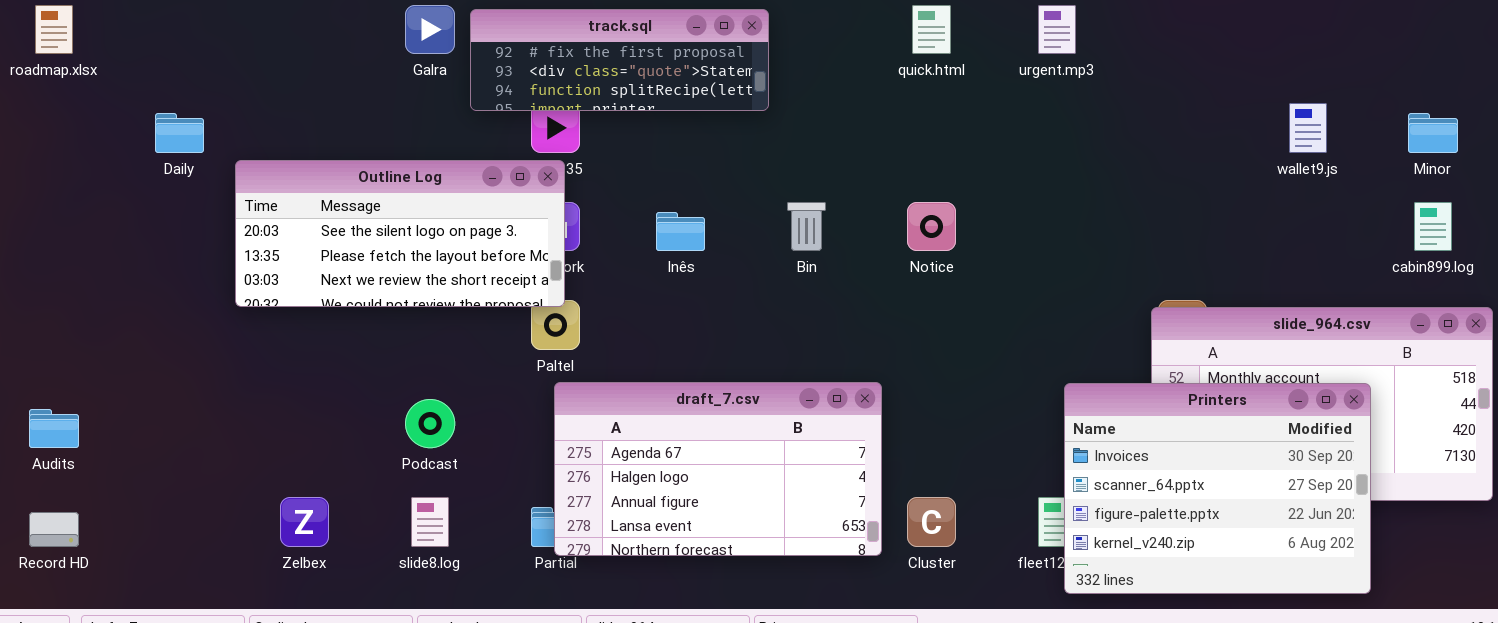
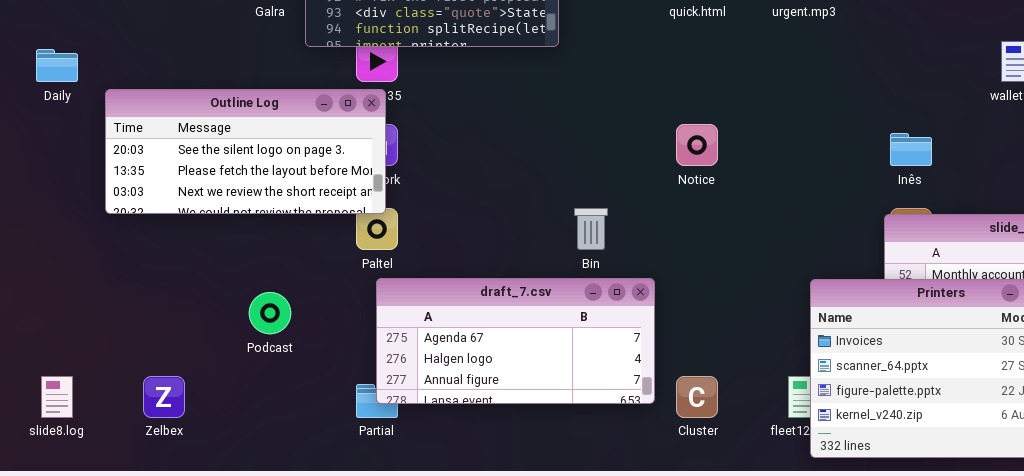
Bin: [787,202,826,251] -> [574,208,608,250], moved
Inês: [656,212,705,251] -> [890,133,932,166], moved
draft_7.csv: [554,382,882,556] -> [376,278,655,404], resized
slide8.log: [411,497,449,547] -> [41,376,73,418], moved

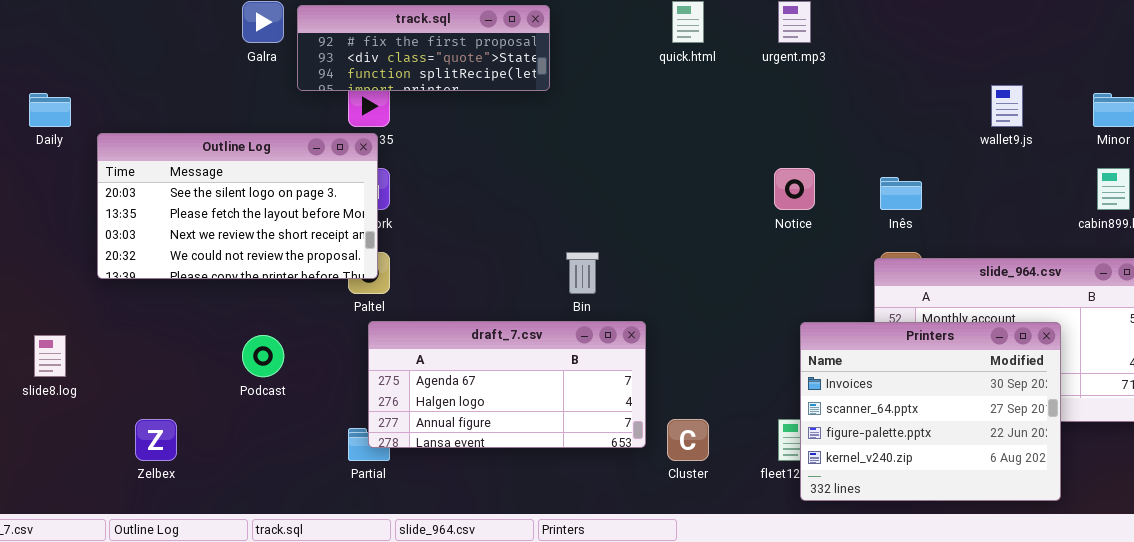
Outline Log: [105,89,386,214] -> [97,133,378,279], resized
Notice: [676,124,718,166] -> [774,168,815,210], moved
slide8.log: [41,376,73,418] -> [34,335,66,377], moved

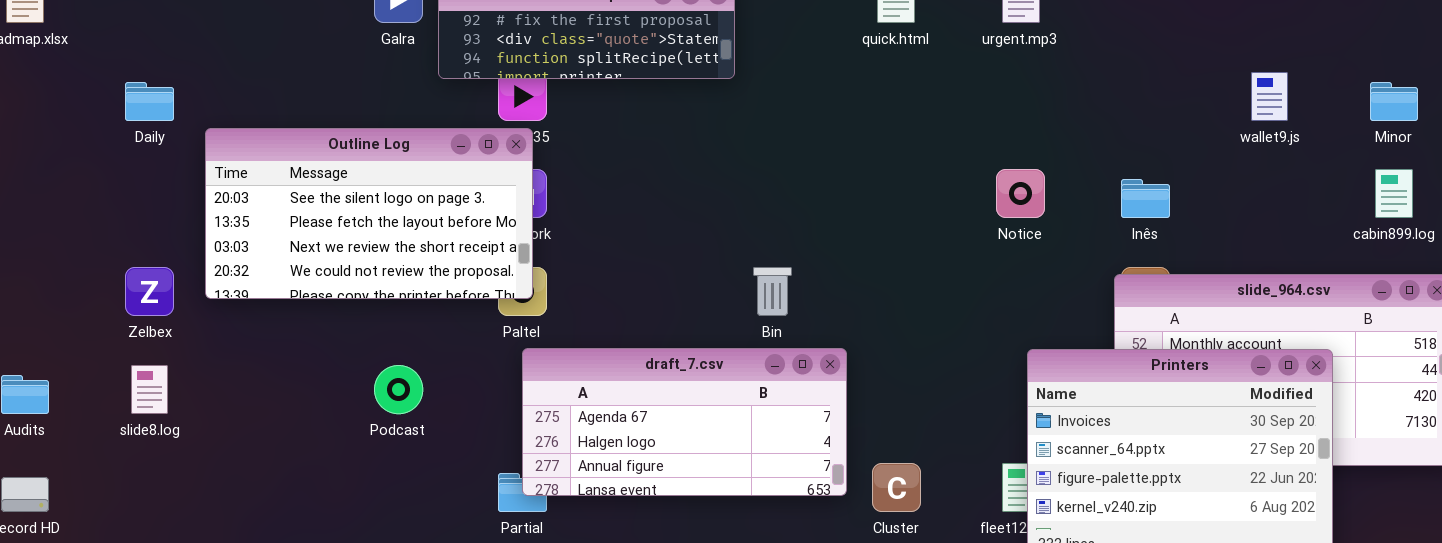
Zelbex: [135,419,177,461] -> [125,267,174,316], moved

